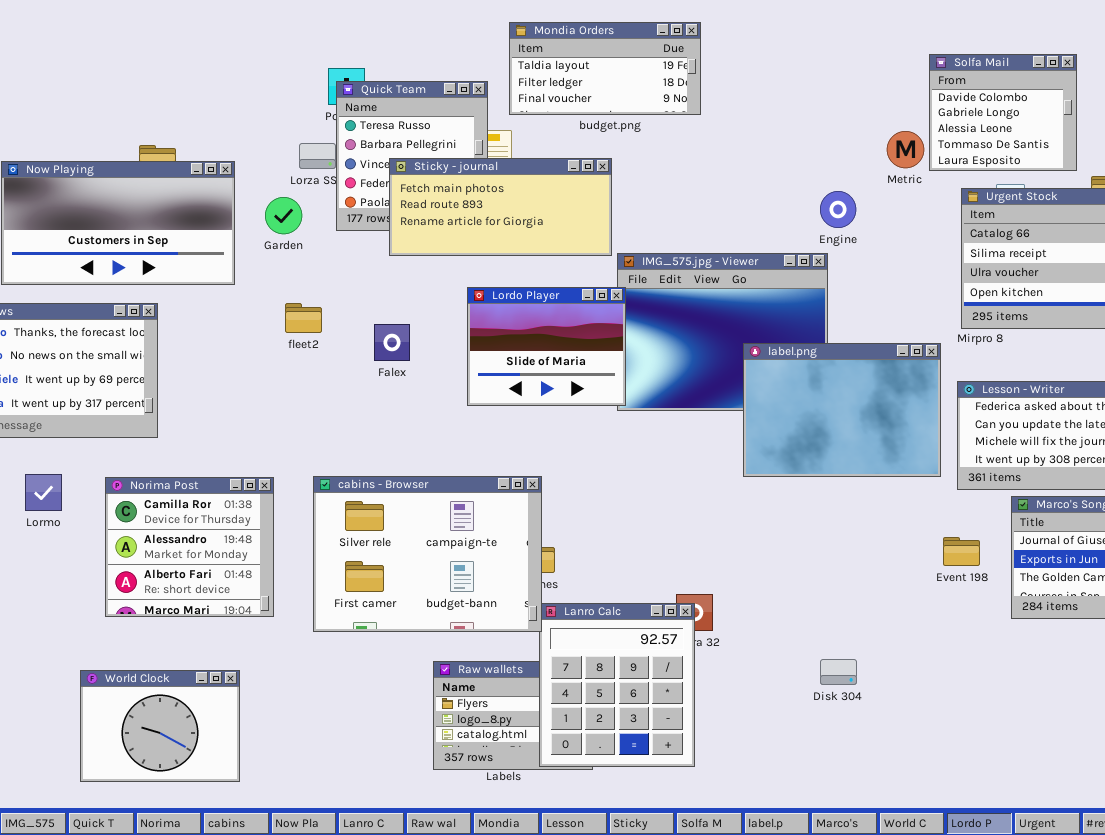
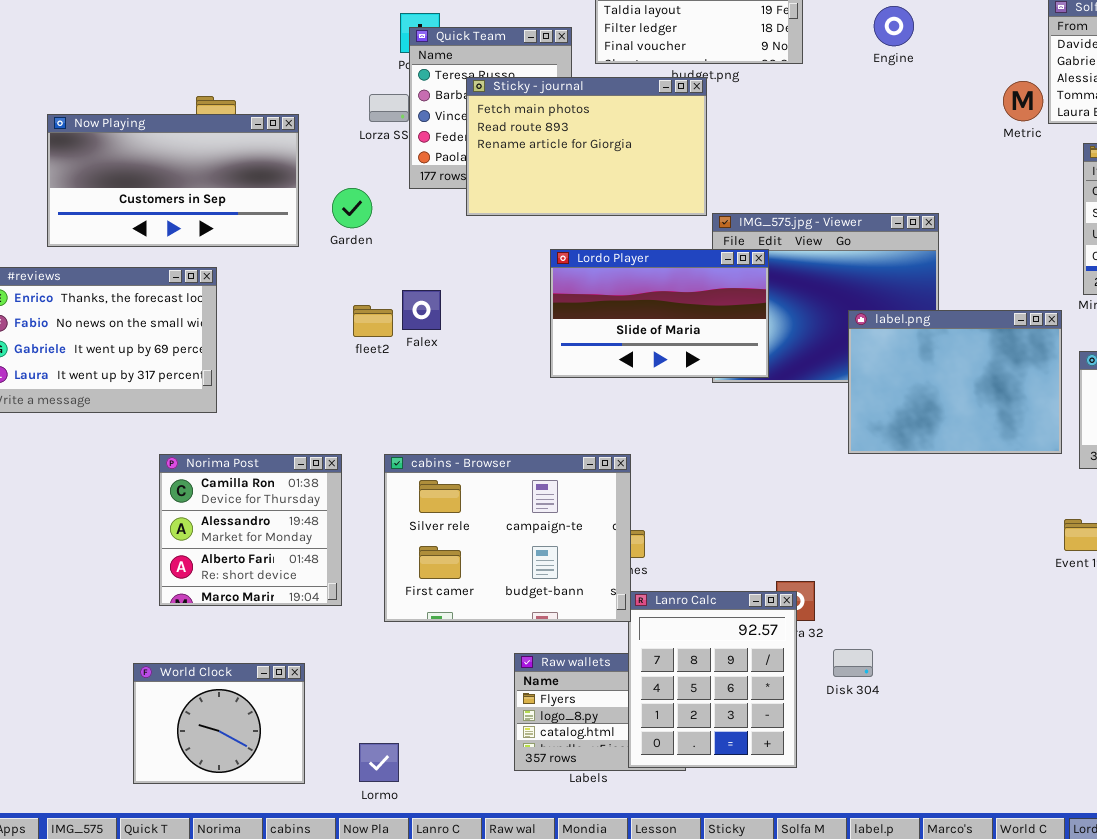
Sticky - journal: [389,158,612,256] -> [466,77,707,216], resized
Engine: [820,191,856,228] -> [874,6,914,46], moved
Garden: [265,197,302,234] -> [332,188,372,228], moved
Lordo Player: [467,287,626,406] -> [550,249,769,378], resized
fleet2: [285,303,322,333] -> [353,305,393,337], moved
Falex: [374,324,410,361] -> [402,290,441,330], moved
Lormo: [25,474,62,511] -> [359,743,399,782], moved
Disk 304: [820,659,857,685] -> [833,649,873,677], moved

